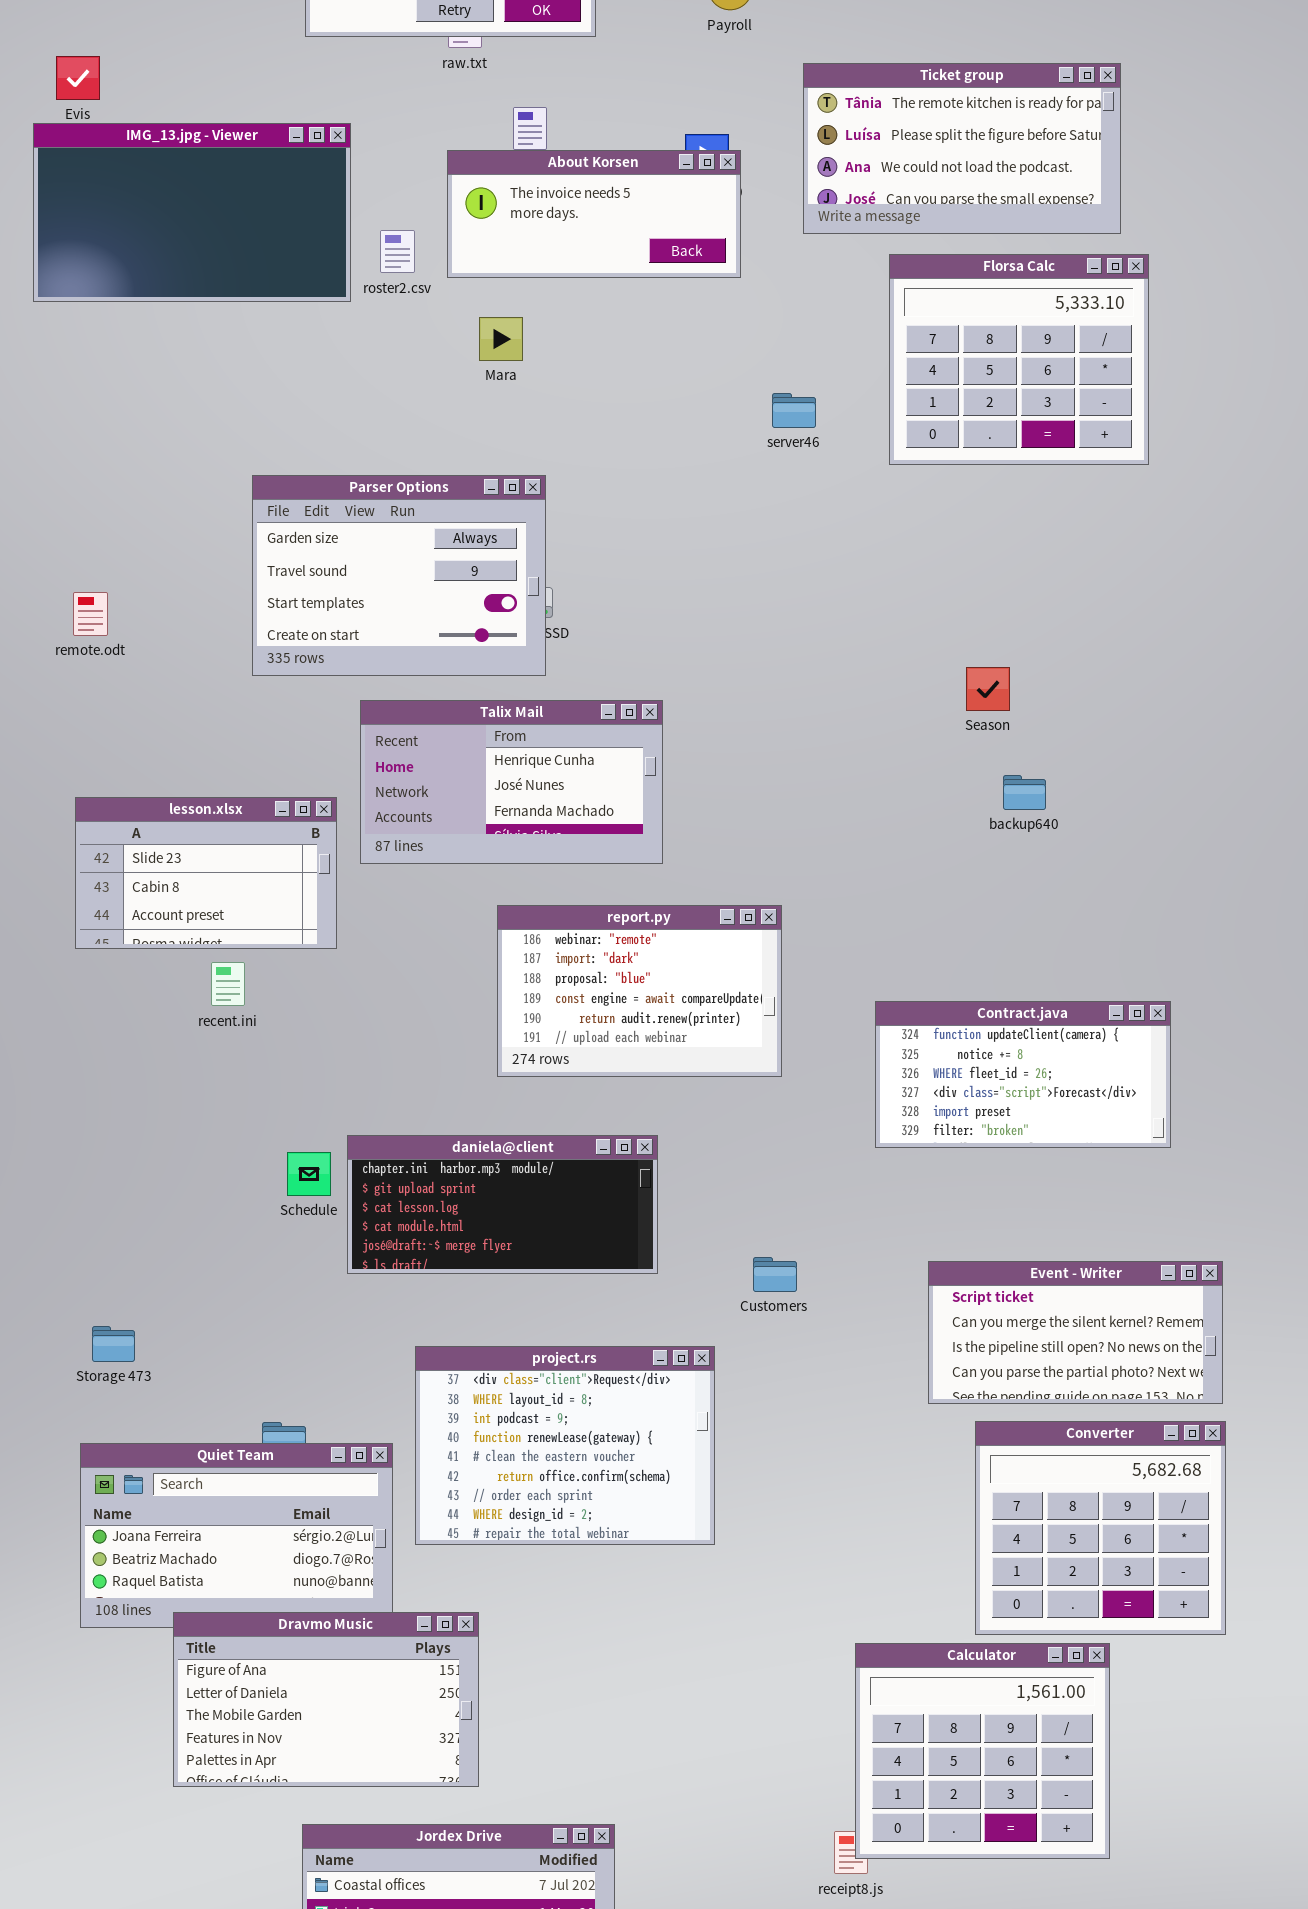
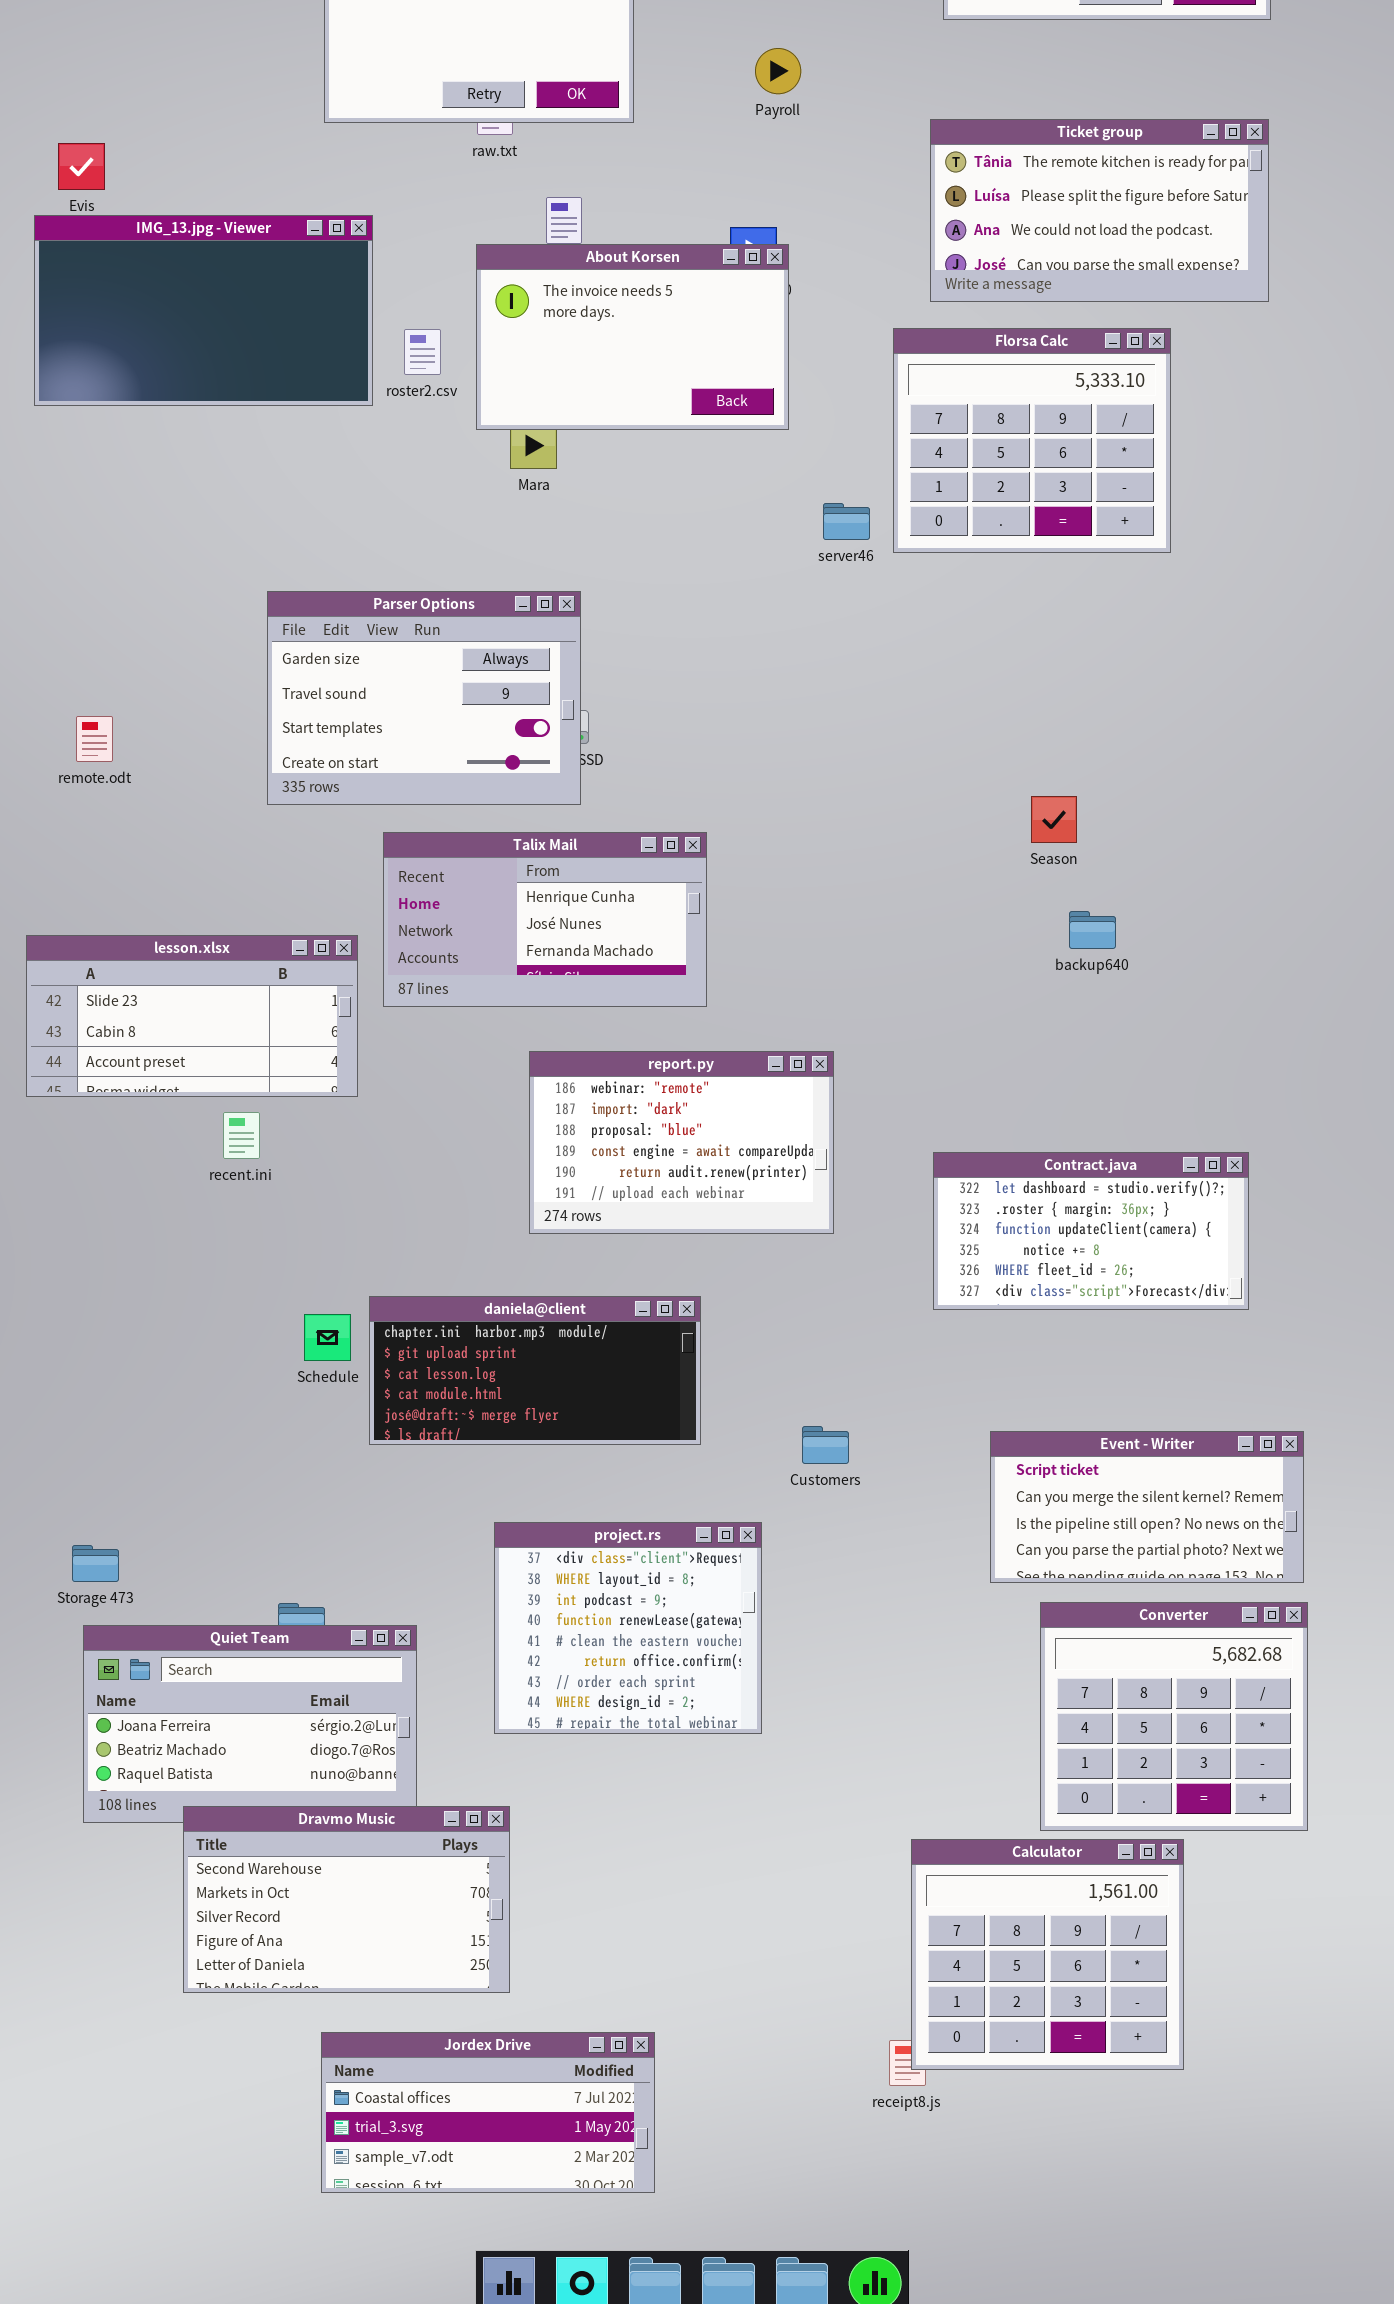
Ticket group: [803,63,1121,234] -> [930,119,1269,302], moved
About Korsen: [447,150,741,278] -> [476,244,789,430], resized
Florsa Calc: [889,254,1149,465] -> [893,328,1171,553], moved
lesson.xlsx: [75,797,337,949] -> [26,935,358,1097], resized
Contract.java: [875,1001,1171,1148] -> [933,1152,1249,1310], scrolled up 2 rows
Storage 473: [92,1326,135,1362] -> [72,1545,119,1582], moved
project.rs: [415,1346,715,1545] -> [494,1522,762,1734], resized
Dravmo Music: [173,1612,479,1787] -> [183,1806,510,1993], scrolled up 3 rows

